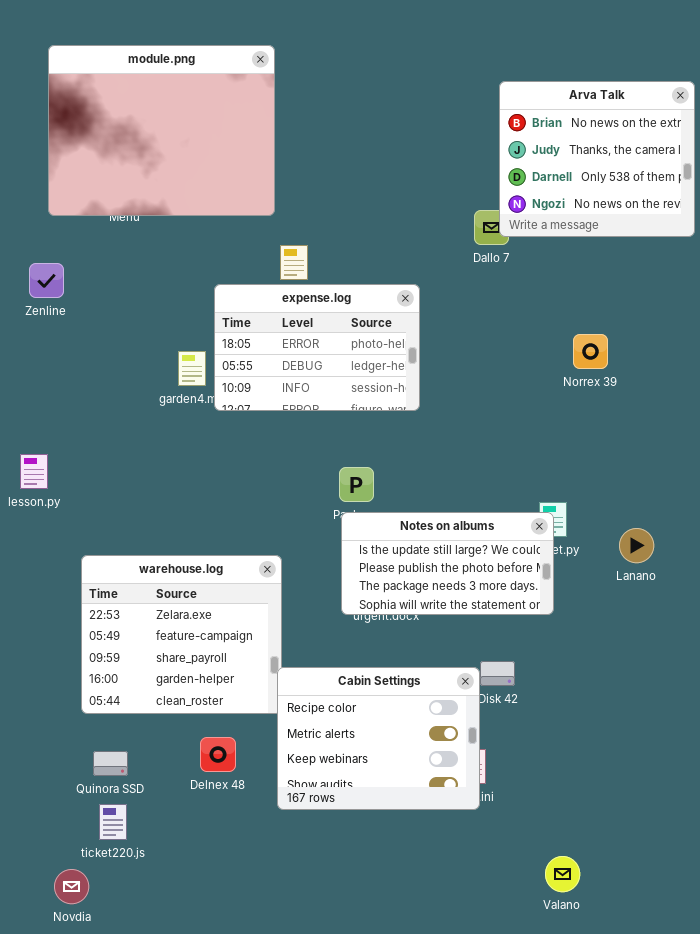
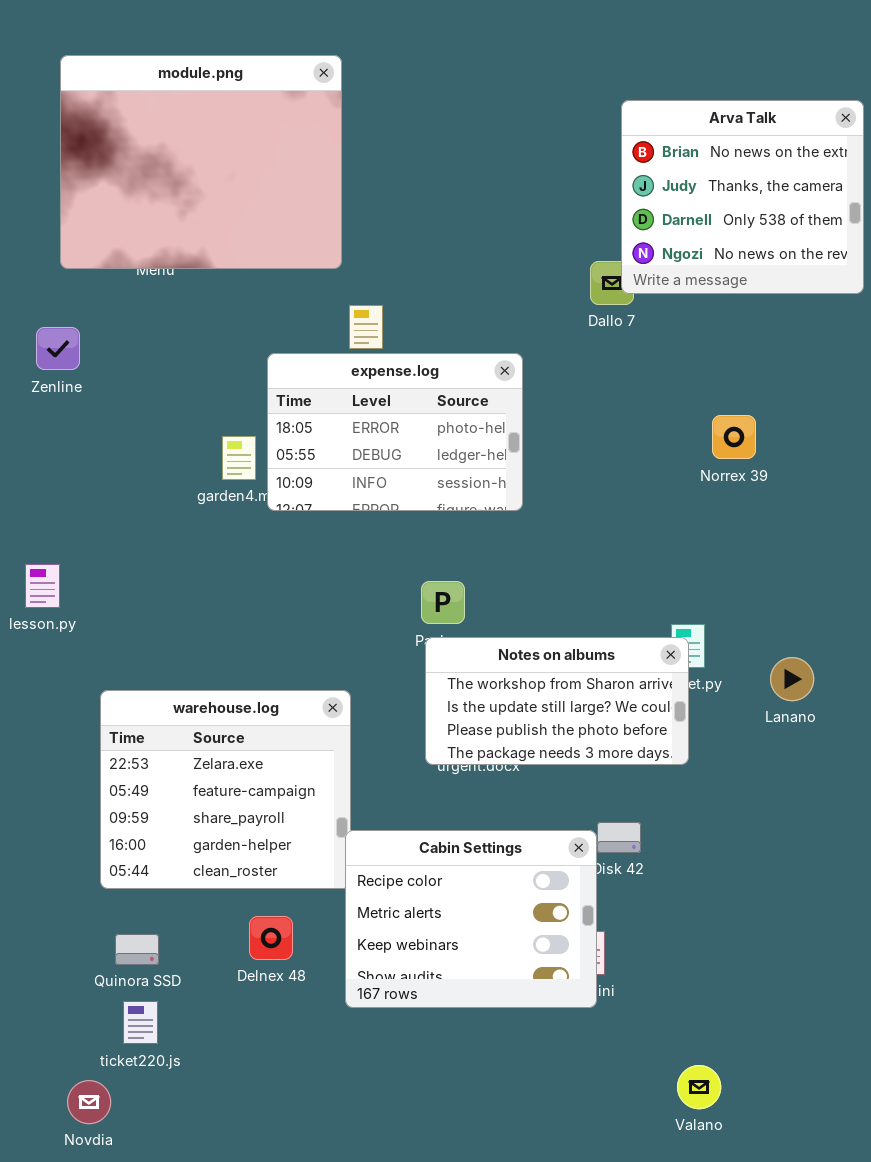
Notes on albums: [341,512,554,615] -> [425,637,689,765], scrolled up 1 row

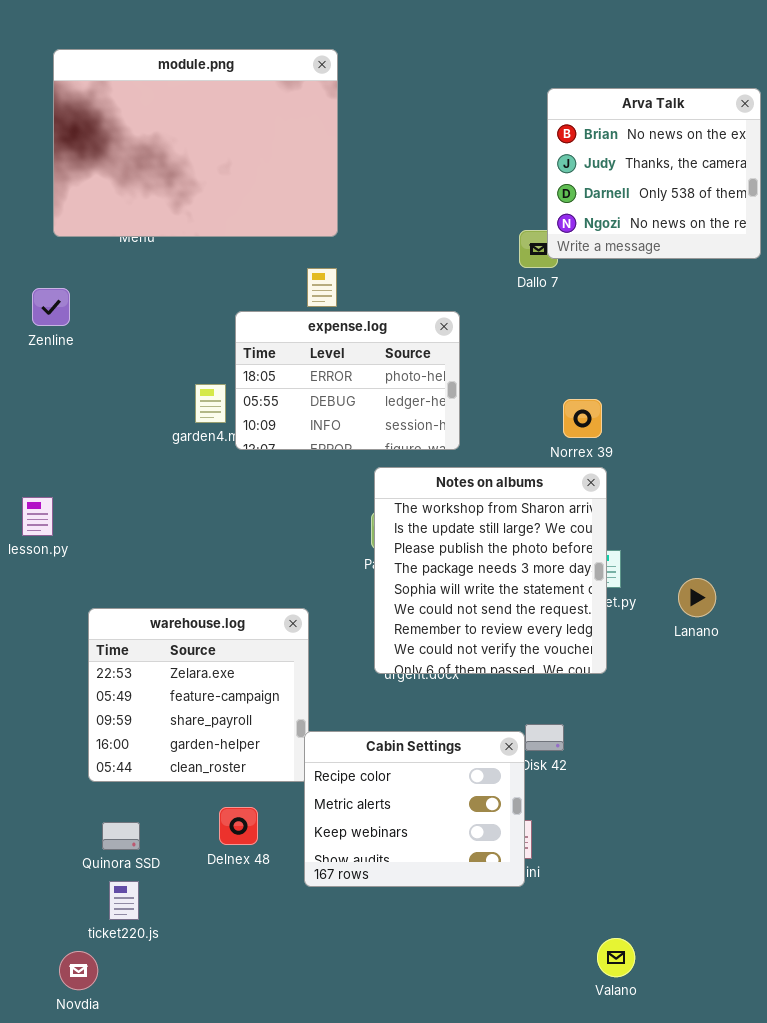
module.png: [60,55,342,269] -> [53,49,338,237], resized
Norrex 39: [712,415,756,459] -> [563,399,602,438], moved
Notes on albums: [425,637,689,765] -> [374,467,607,674], resized

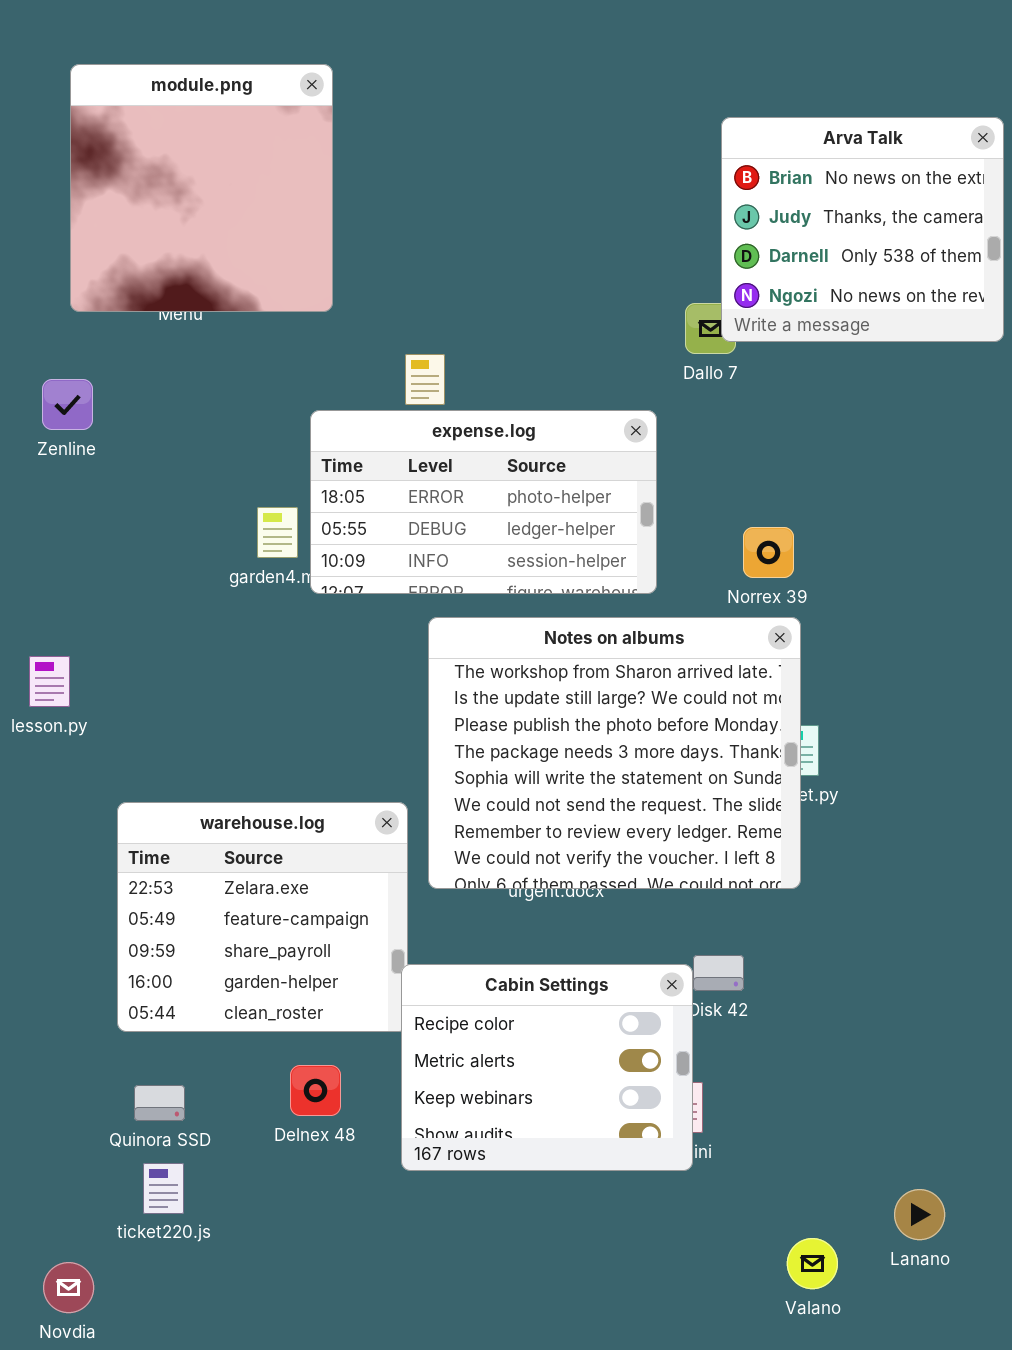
module.png: [53,49,338,237] -> [70,64,333,312], resized
expense.log: [235,311,460,450] -> [310,410,657,594], resized
Notes on albums: [374,467,607,674] -> [428,617,801,889], resized
Lanano: [678,578,716,617] -> [894,1189,945,1240], moved
Novdia: [59,951,98,990] -> [43,1262,94,1313], moved

